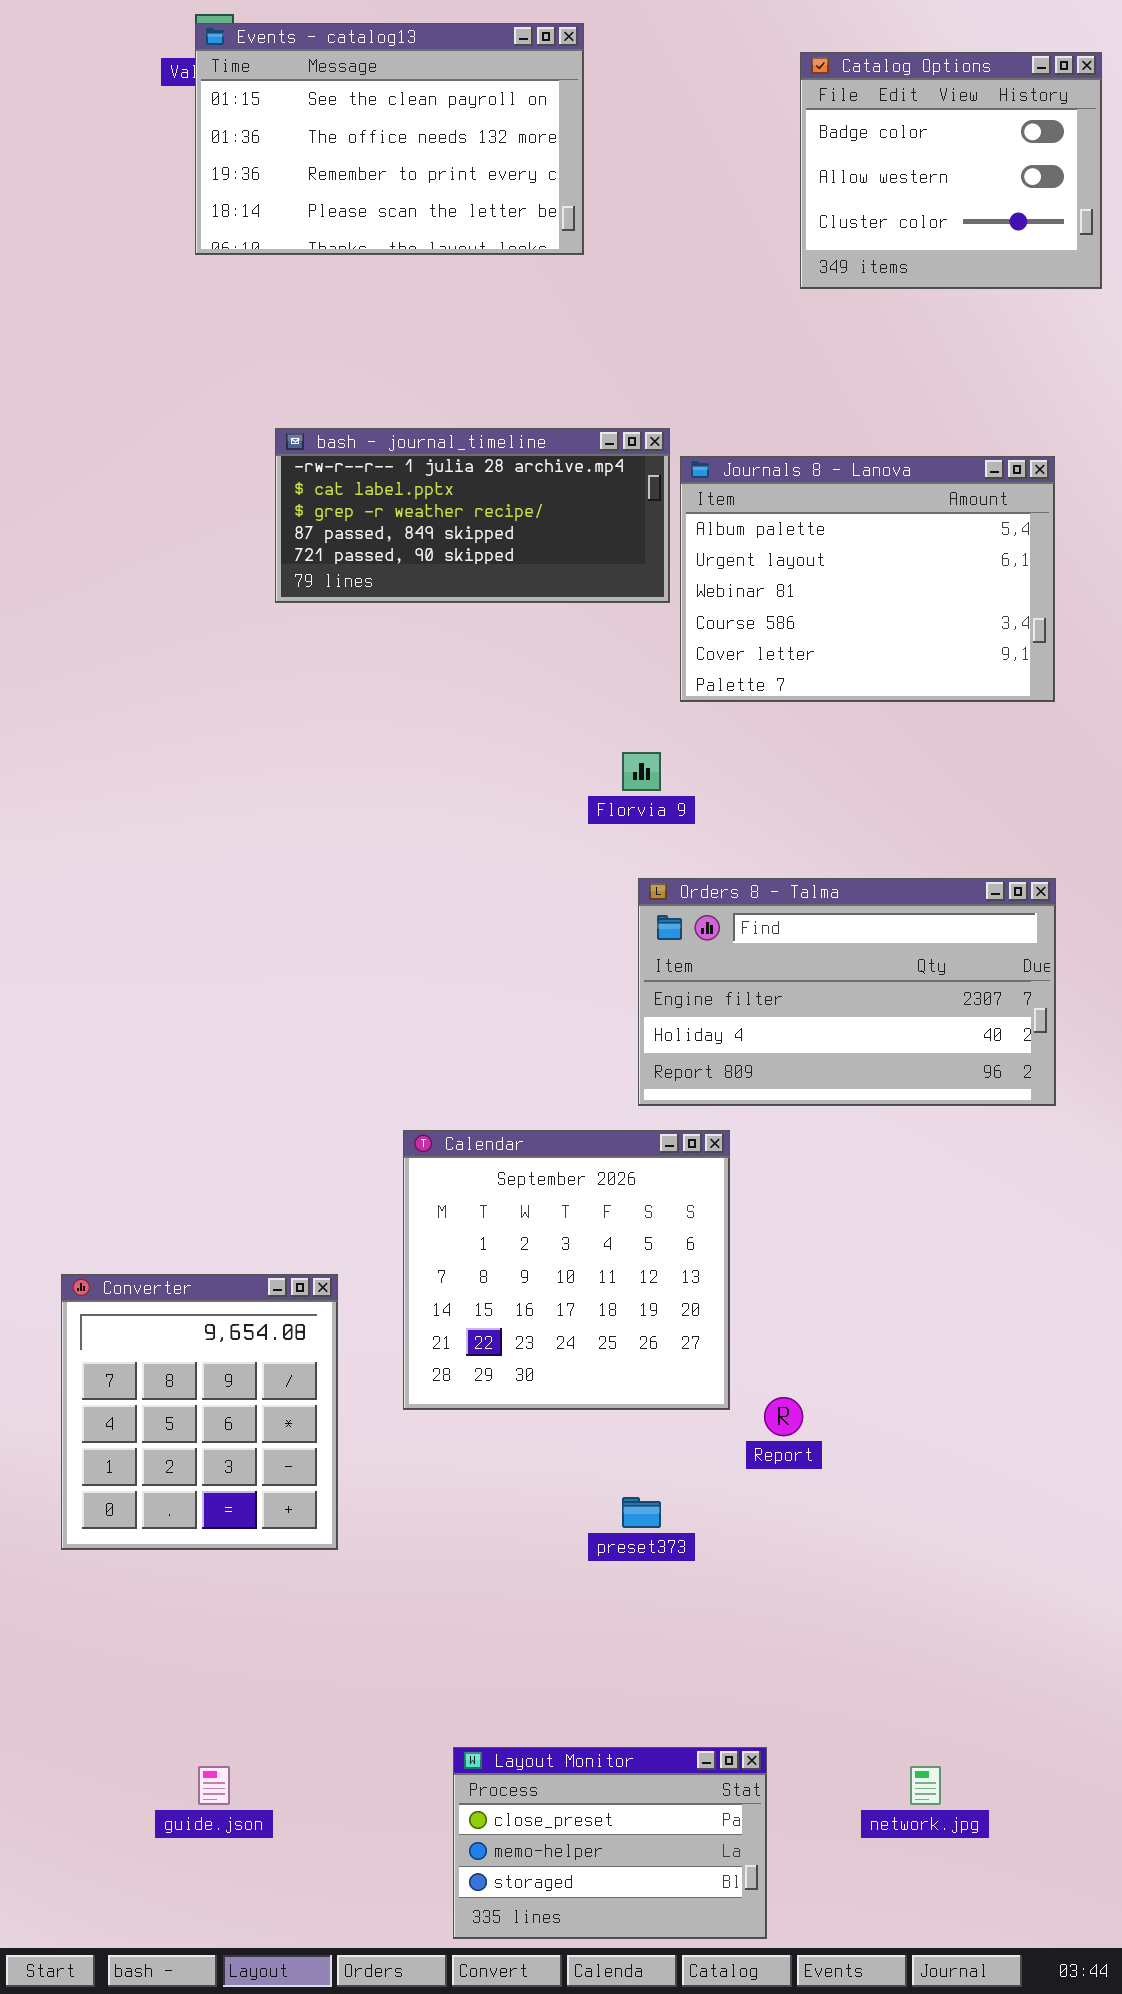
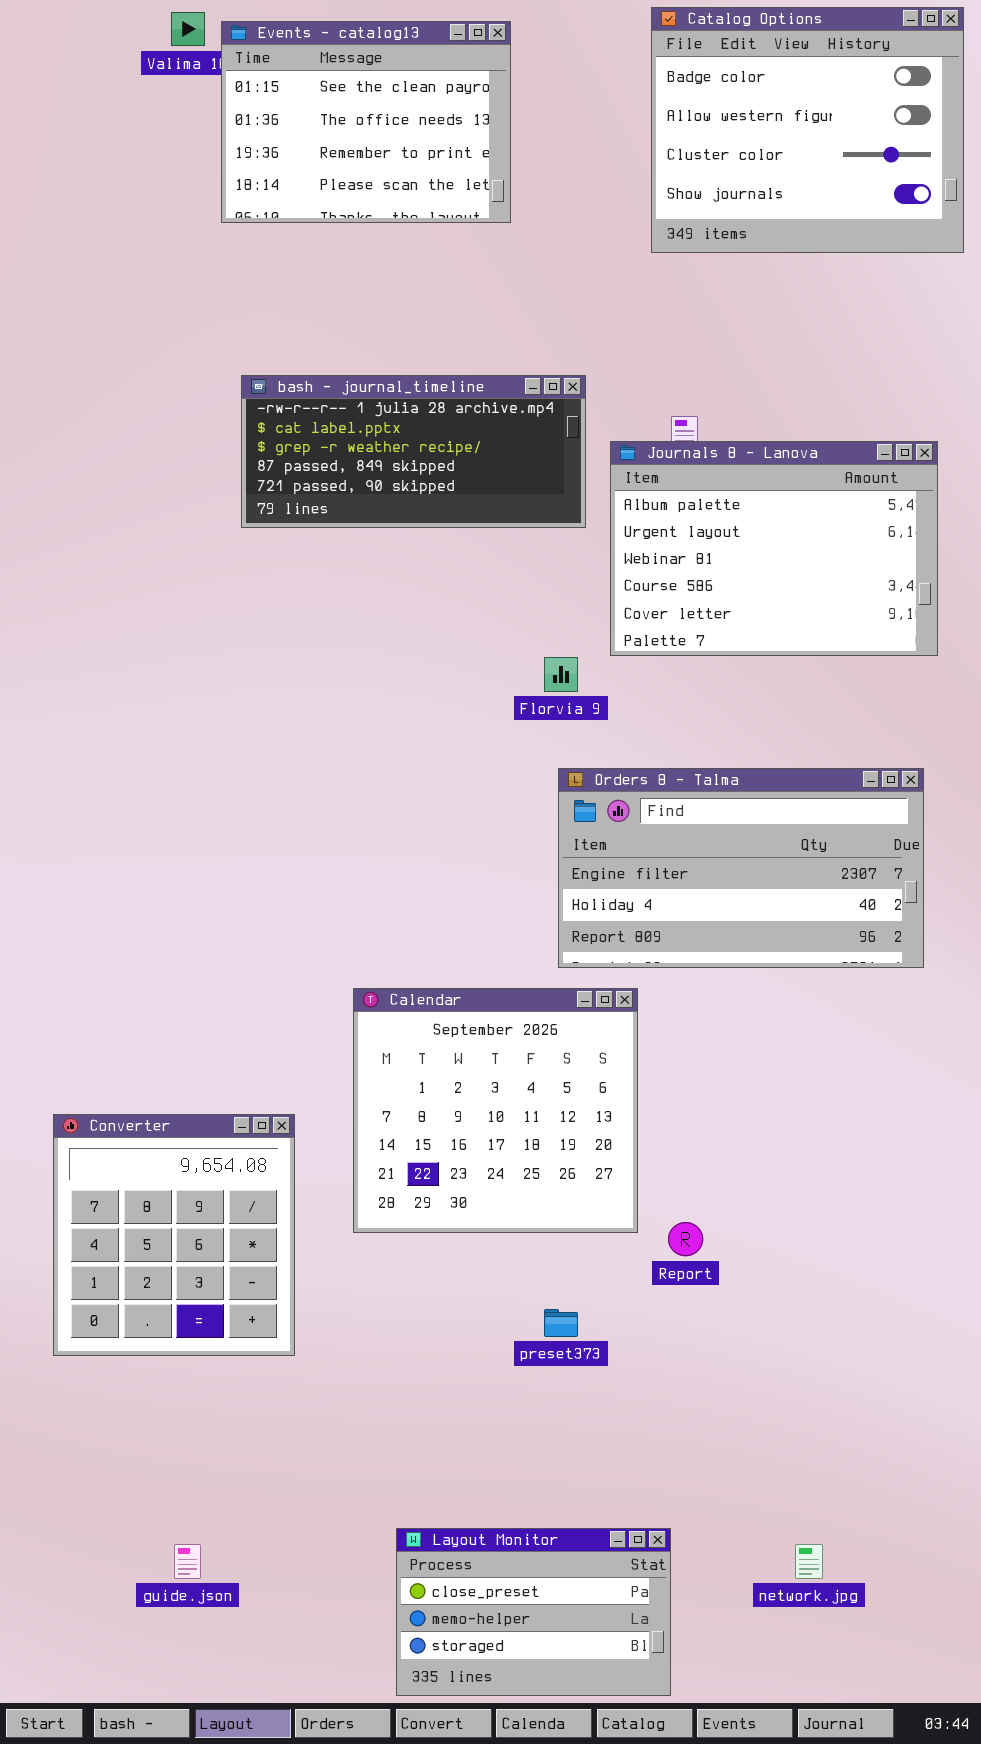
Events - catalog13: [195,23,584,255] -> [221,21,511,223], resized
Catalog Options: [800,52,1102,289] -> [651,7,964,253], resized
Journals 8 - Lanova: [680,456,1055,702] -> [610,441,938,656], moved

